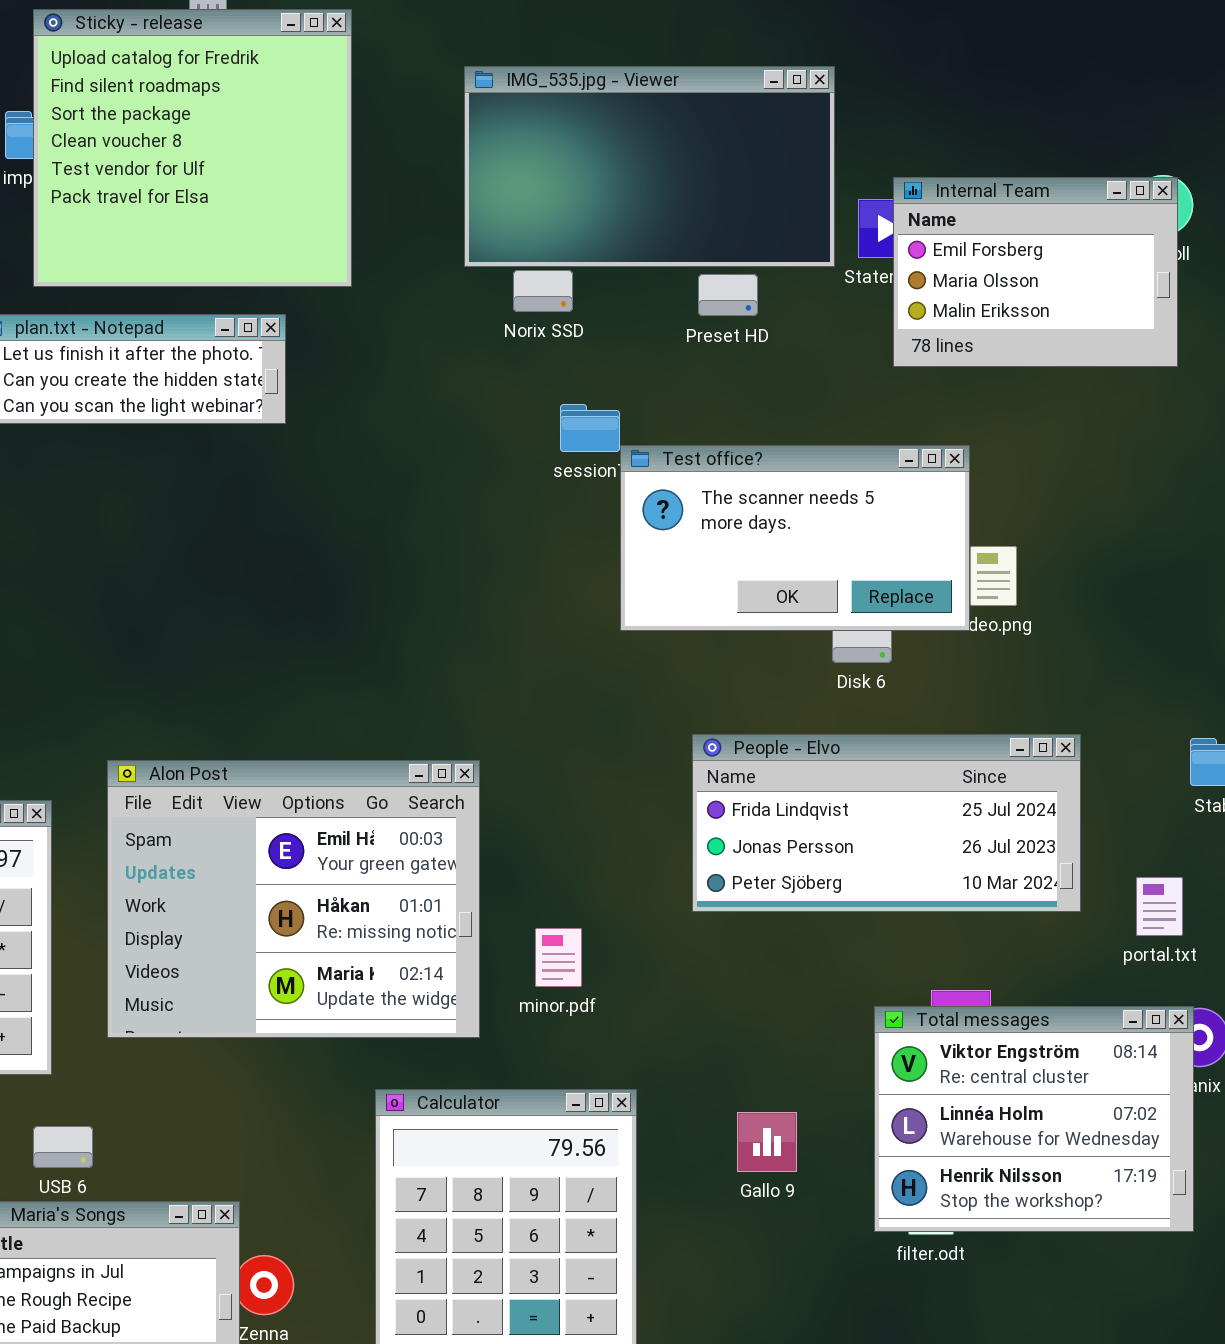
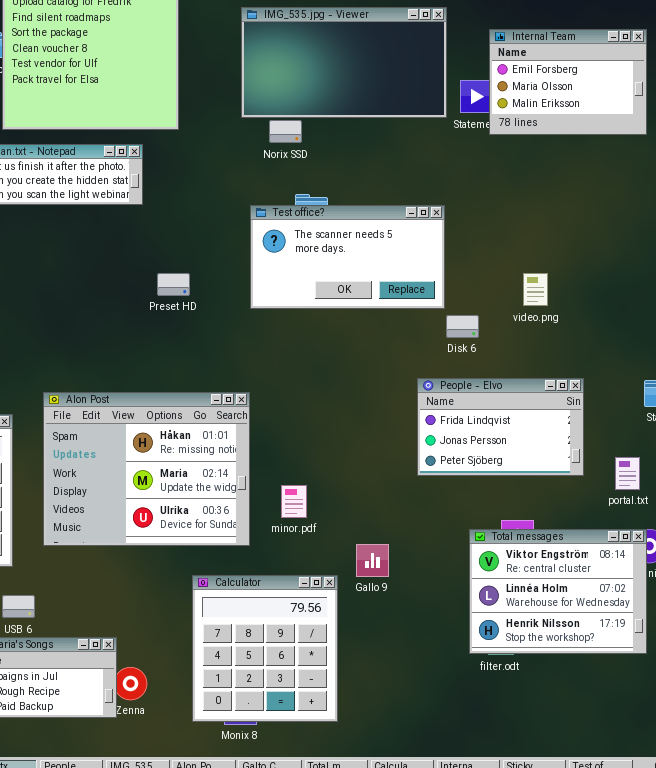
Internal Team: [893,177,1178,367] -> [489,29,647,135], moved
Preset HD: [698,274,758,316] -> [157,273,190,296], moved
Test office?: [620,445,970,631] -> [250,205,445,309], moved
People - Elvo: [692,734,1081,912] -> [417,378,584,476], resized
Alon Post: [107,760,480,1038] -> [43,392,250,546], scrolled down 1 row
Gallo 9: [737,1112,797,1172] -> [356,544,389,577], moved

